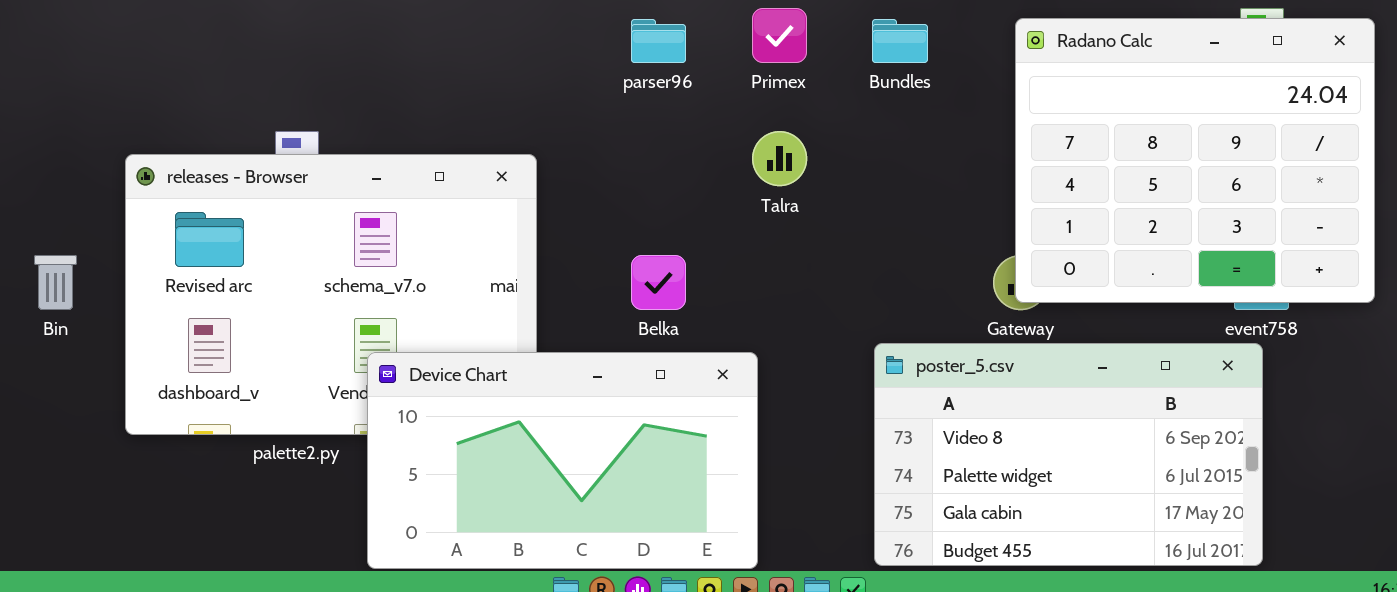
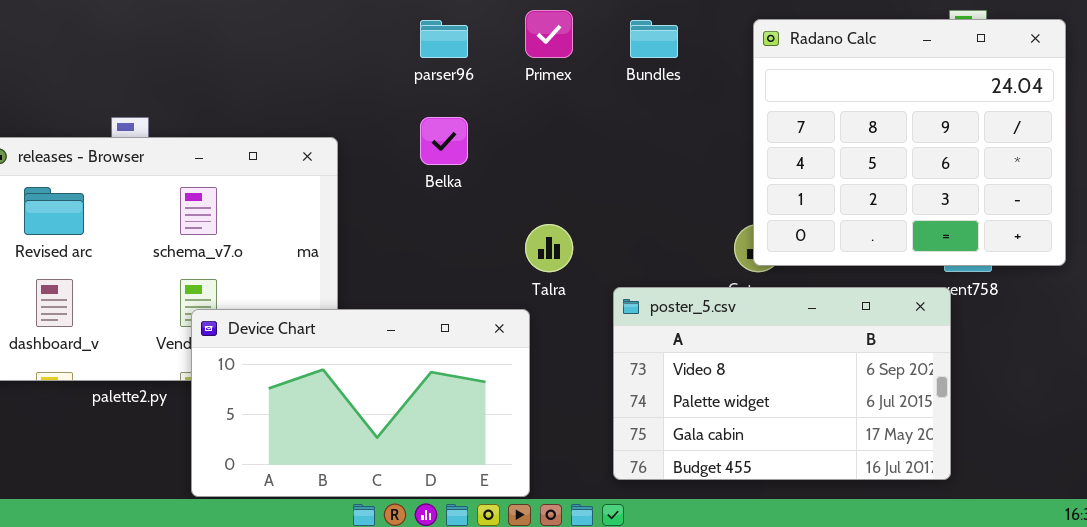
Talra: [752,131,807,186] -> [525,224,573,272], moved
Belka: [631,255,686,310] -> [420,117,468,165], moved
poster_5.csv: [874,343,1263,566] -> [613,287,951,480], moved

